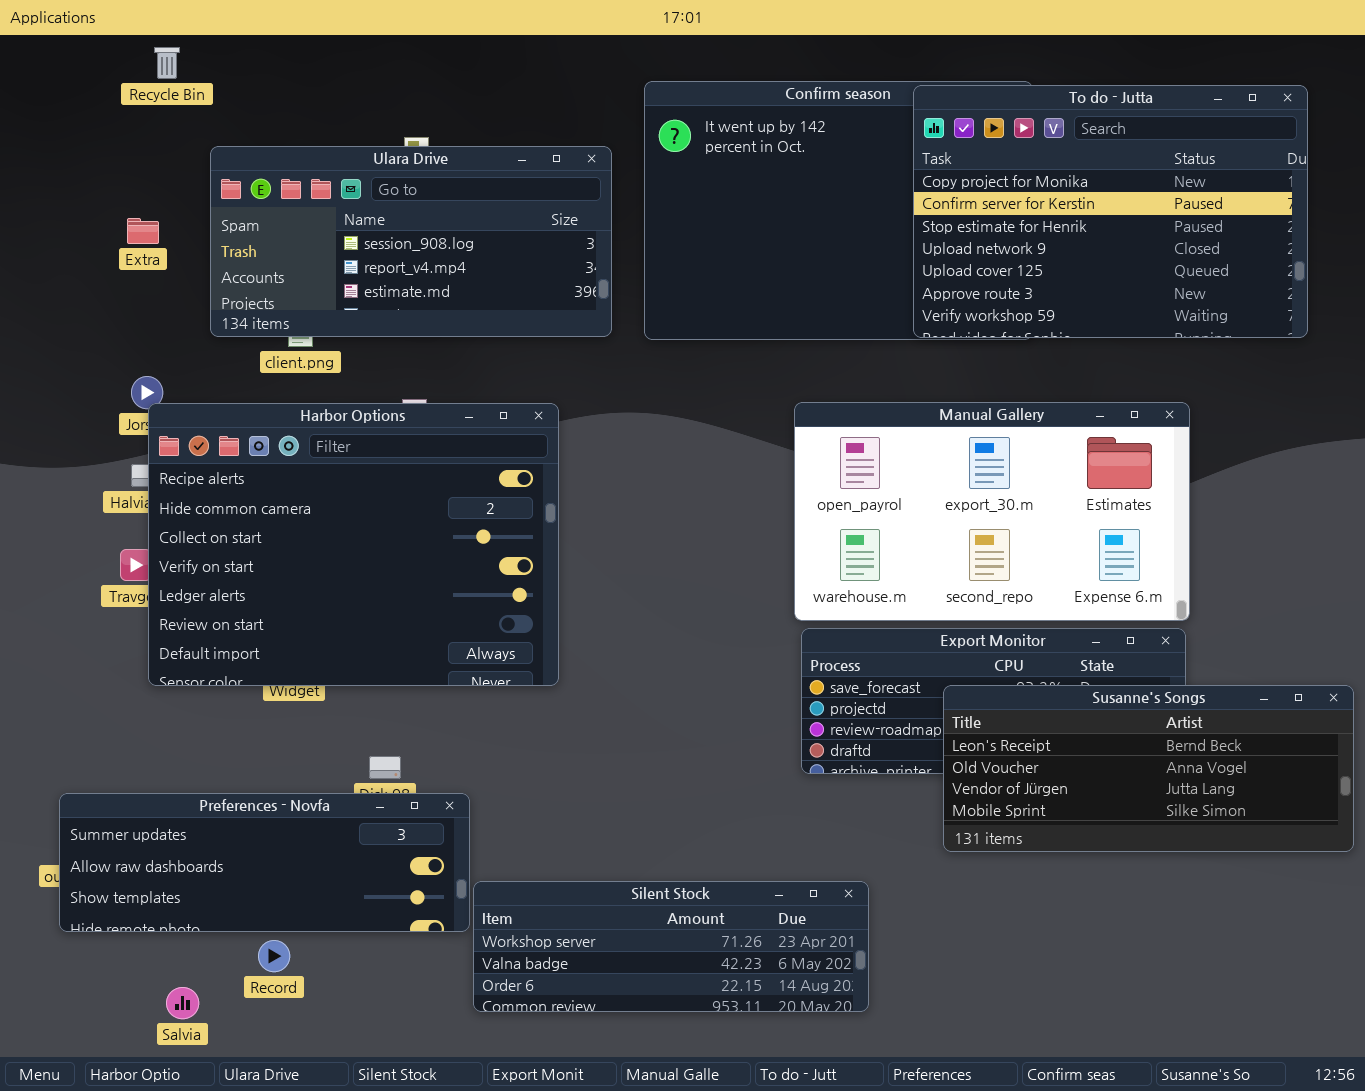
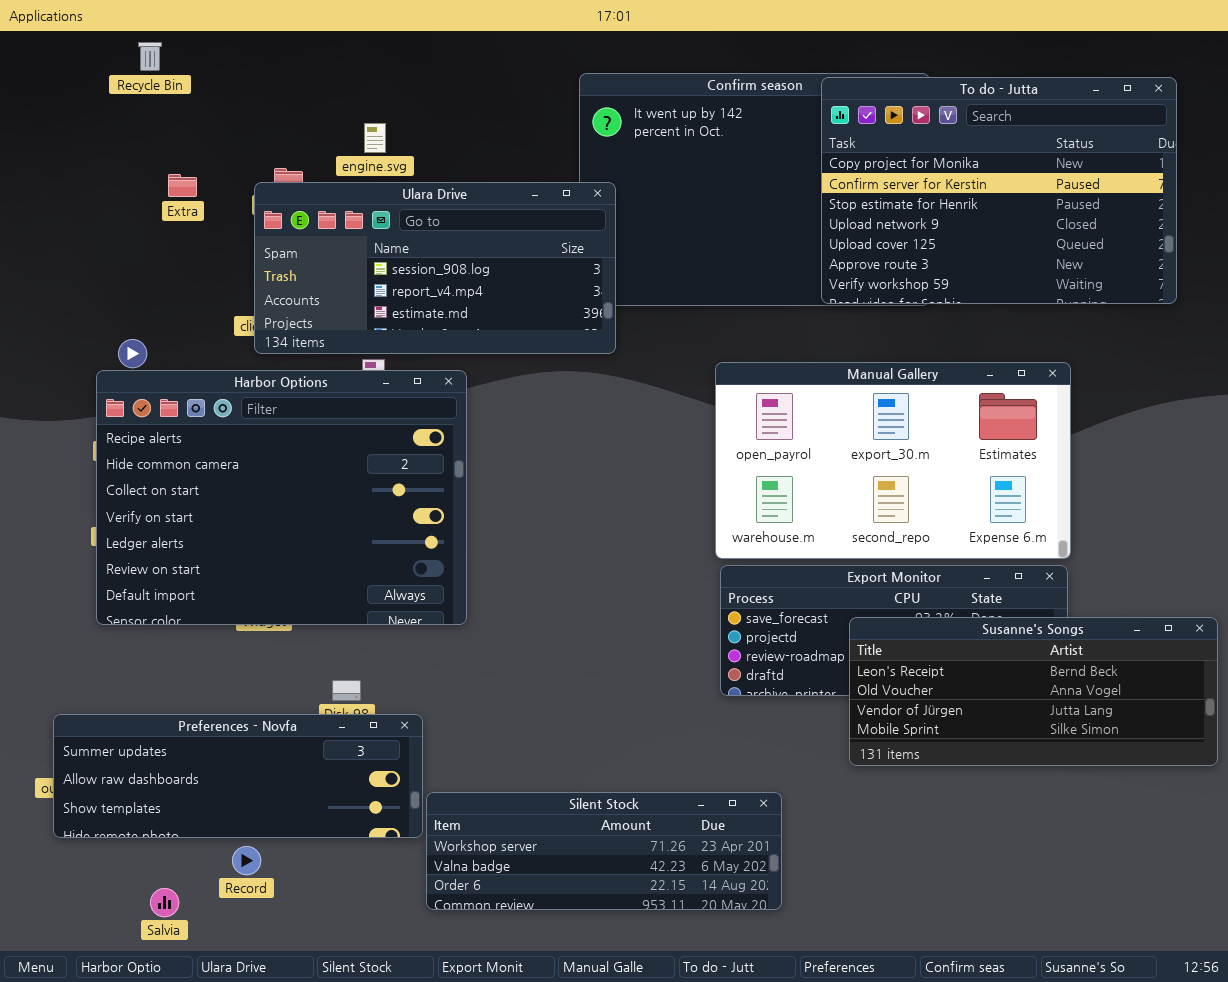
Ulara Drive: [210,146,612,337] -> [254,182,616,354], moved
Extra: [127,218,159,244] -> [168,174,197,197], moved
Harbor Options: [148,403,559,686] -> [96,370,467,625], moved

